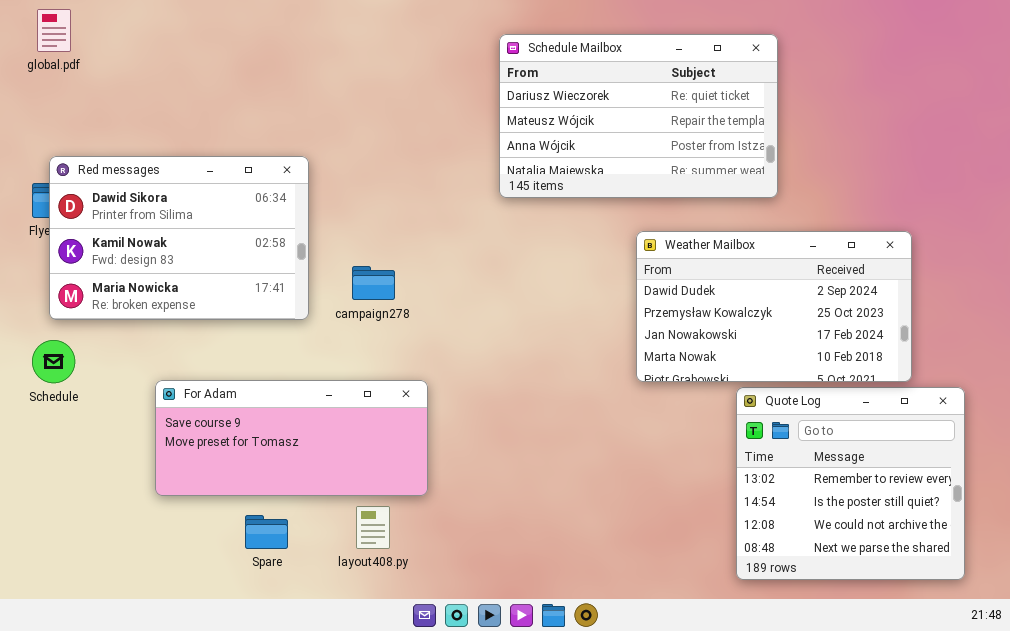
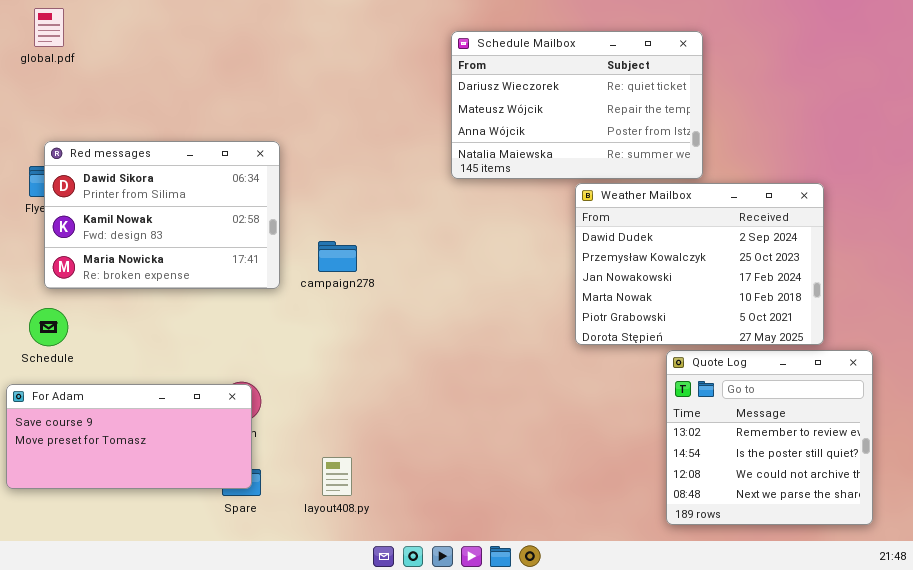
Weather Mailbox: [636,231,912,382] -> [575,183,824,345], resized
For Adam: [155,380,428,496] -> [6,384,252,489], moved

